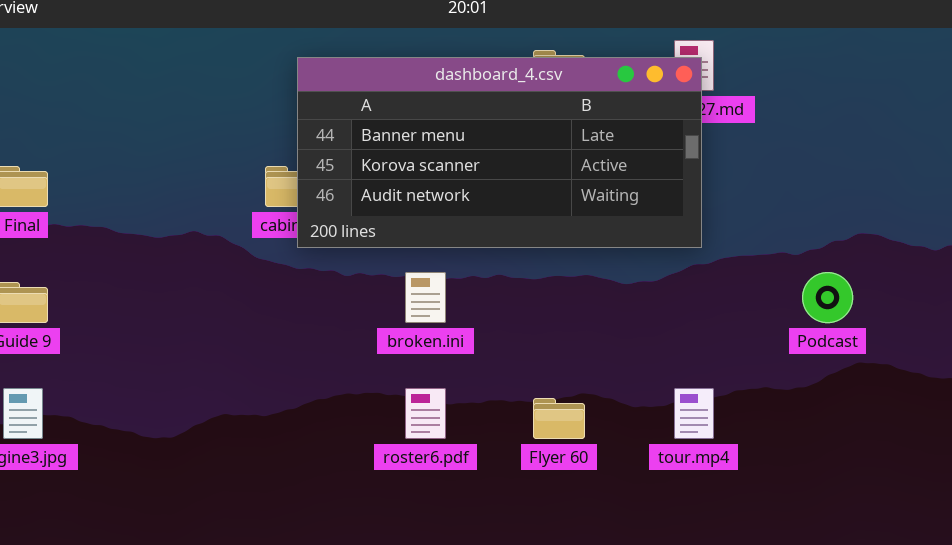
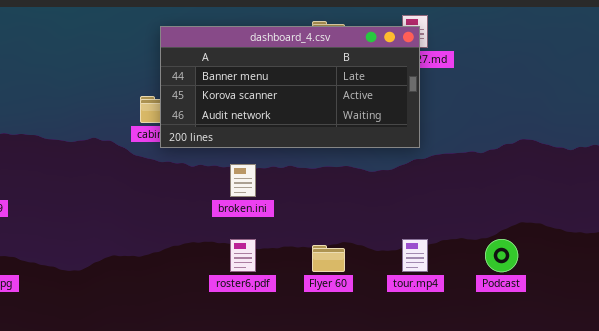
Podcast: [802,272,853,323] -> [485,239,518,272], moved

